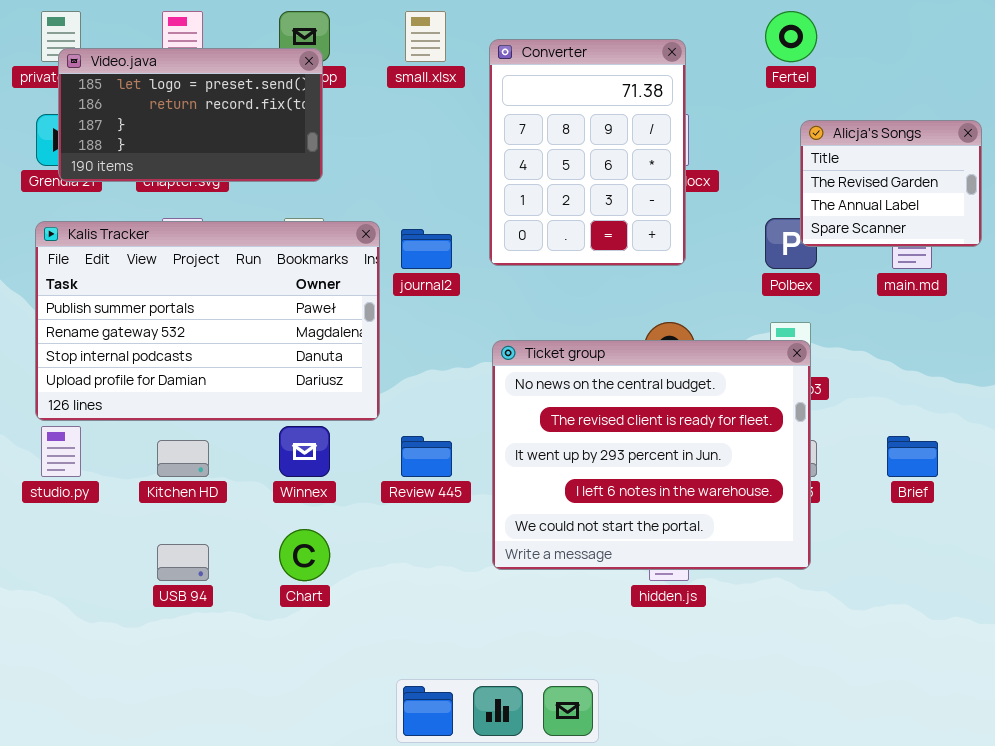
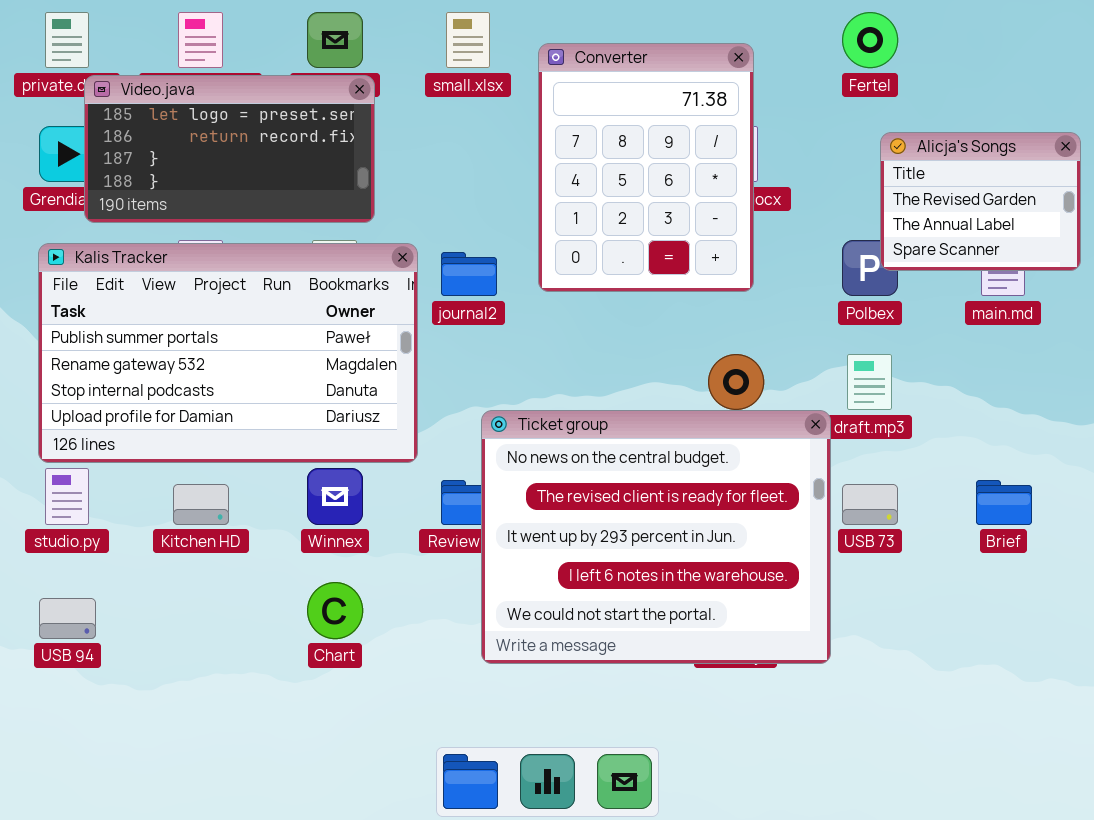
Video.java: [58,48,323,182] -> [84,75,375,223], moved
Ticket group: [492,340,811,570] -> [481,410,831,664], moved
USB 94: [157,544,209,581] -> [39,598,96,639], moved

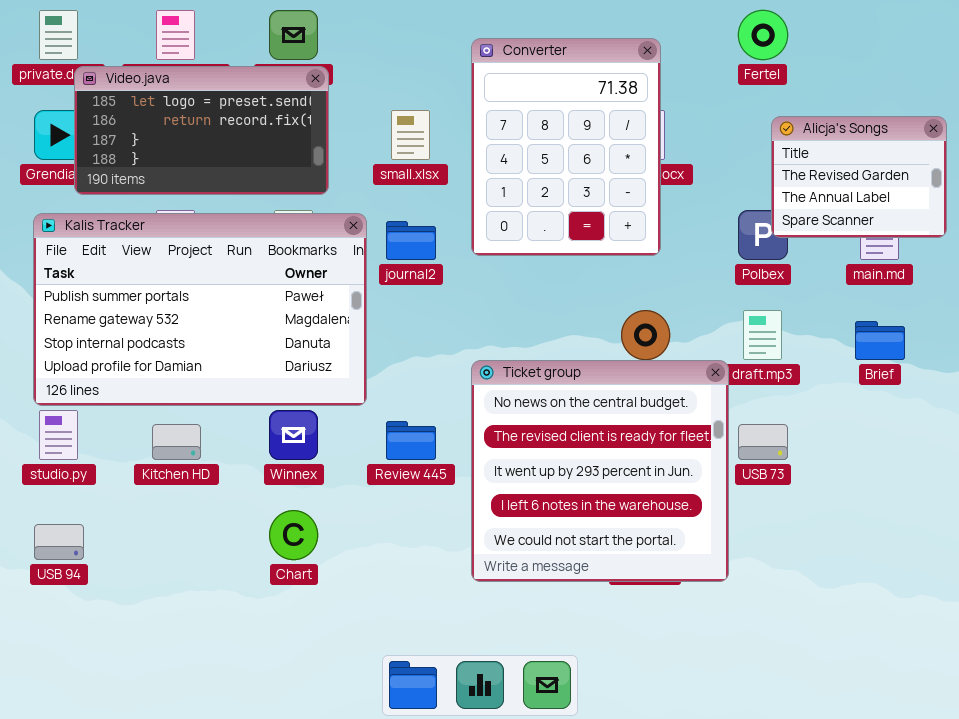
small.xlsx: [446,12,490,68] -> [391,110,430,160], moved
Ticket group: [481,410,831,664] -> [471,360,729,582], resized
Brief: [976,480,1032,525] -> [855,321,905,360], moved

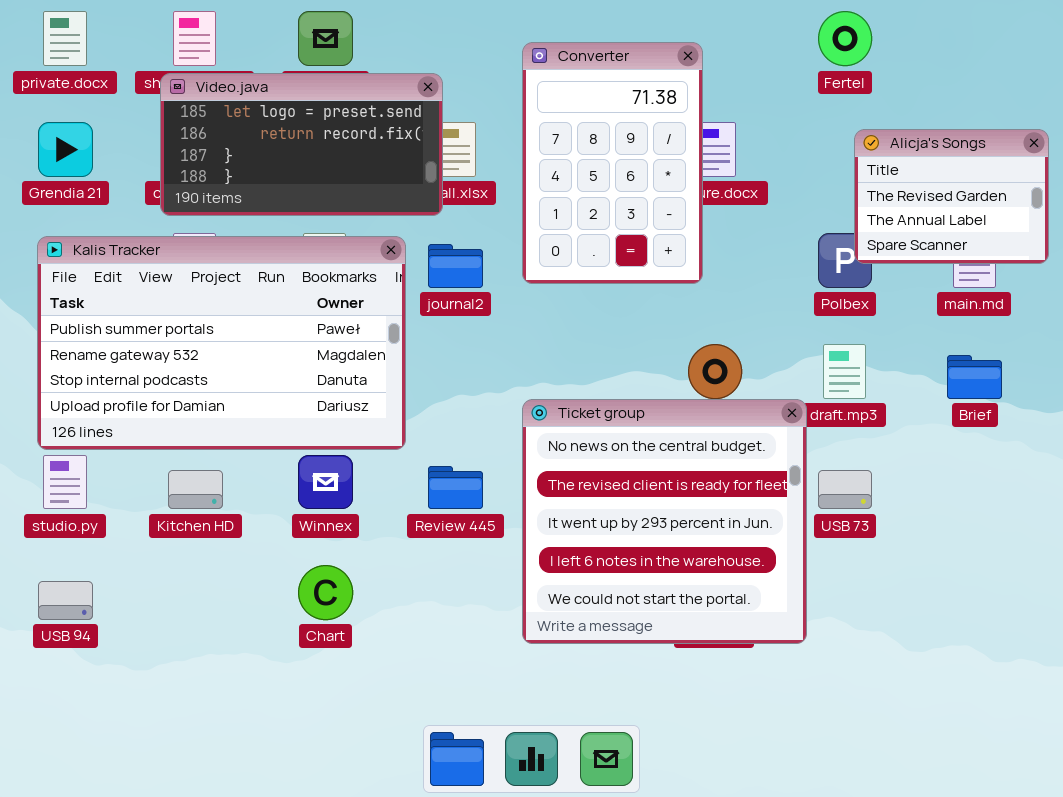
Converter: [471,38,661,256] -> [522,42,703,284], resized
Video.java: [74,66,329,195] -> [160,73,443,216], moved

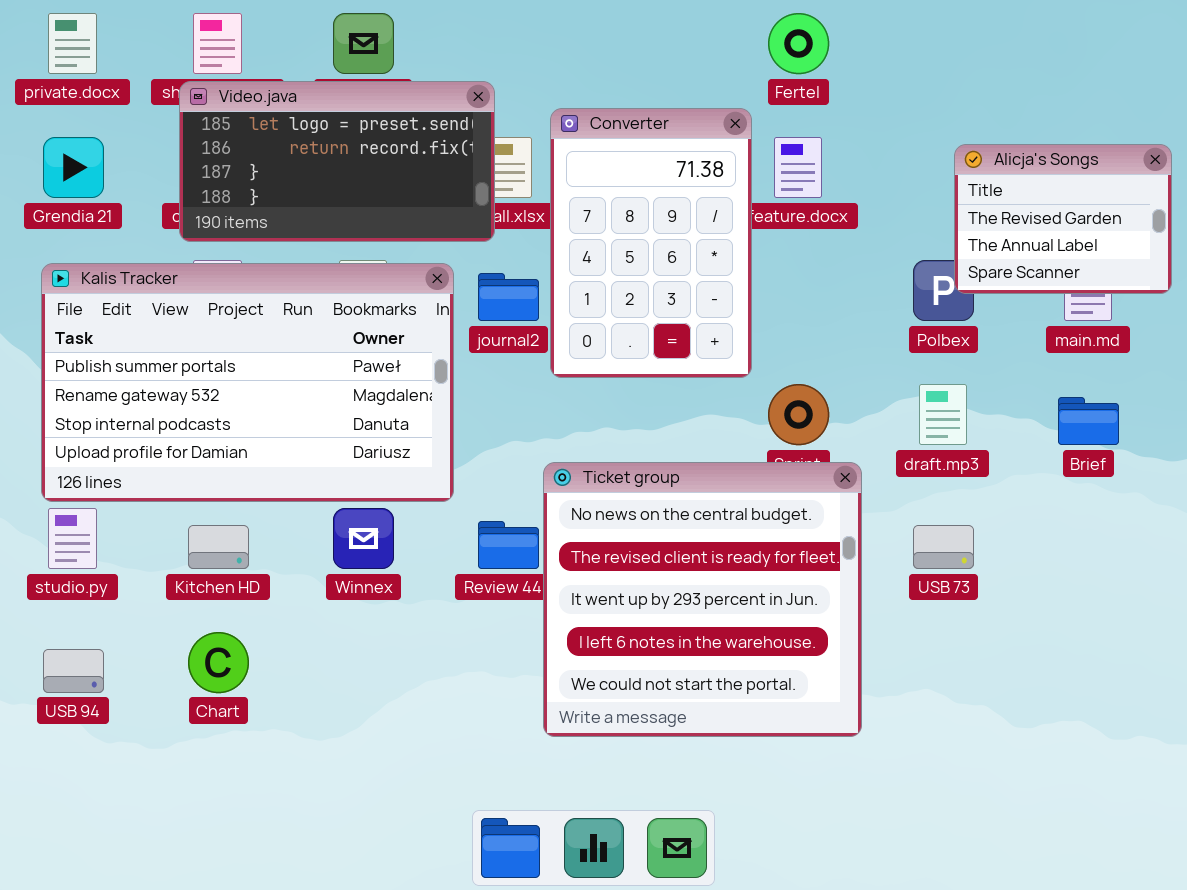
Fertel: [818,11,872,66] -> [768,13,829,74], moved
Converter: [522,42,703,284] -> [550,108,752,378], moved
Ticket group: [522,399,807,644] -> [543,462,862,737], moved
Chart: [298,565,353,620] -> [188,632,249,693], moved

